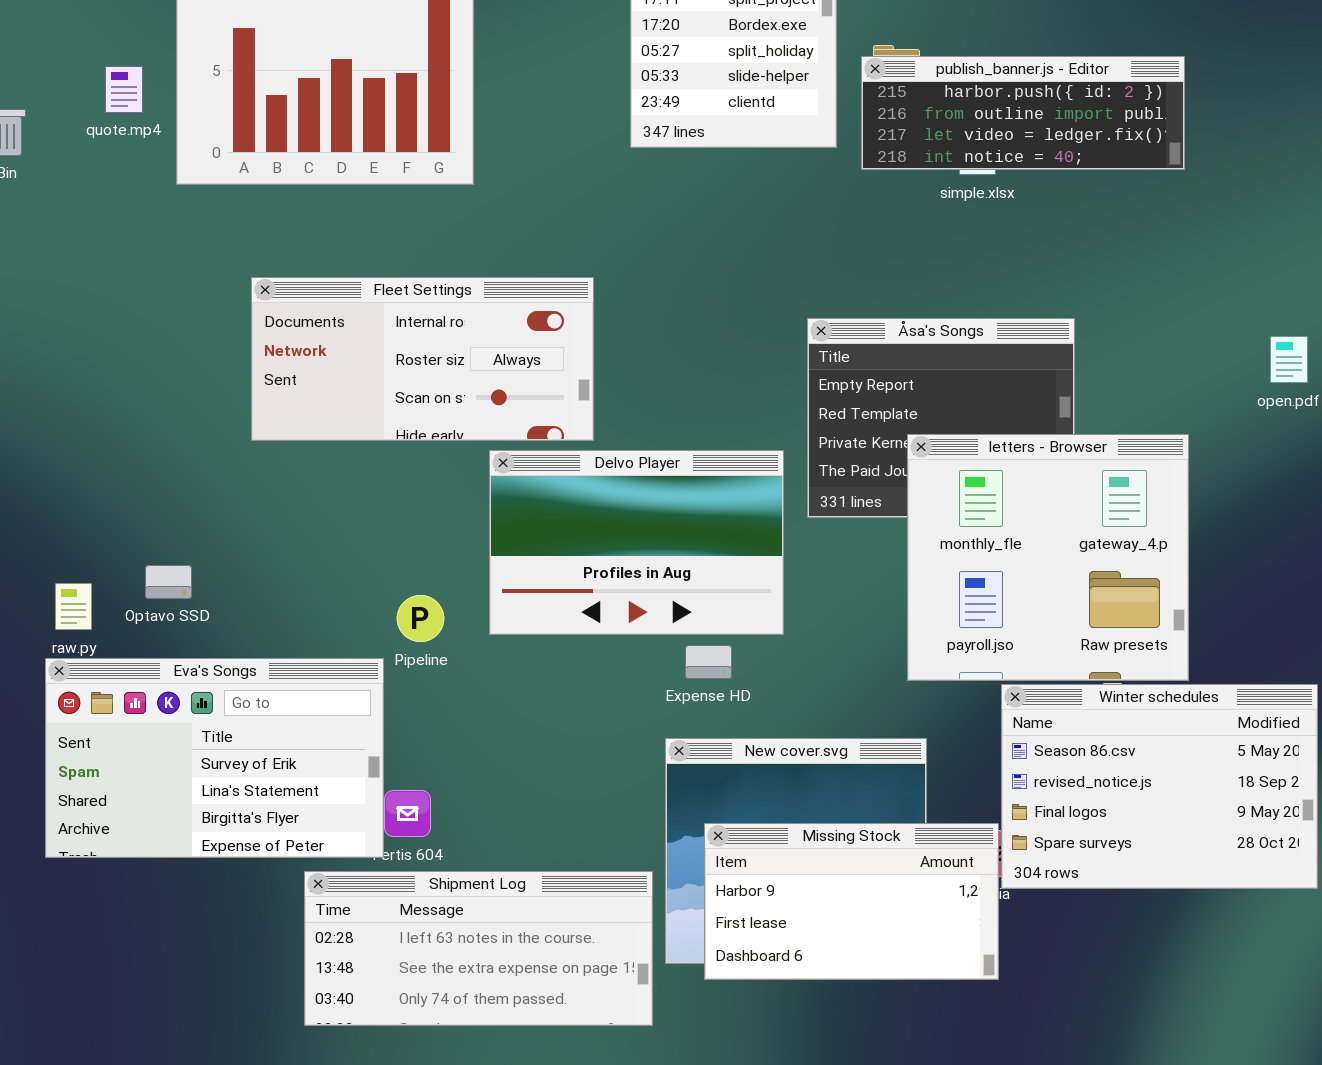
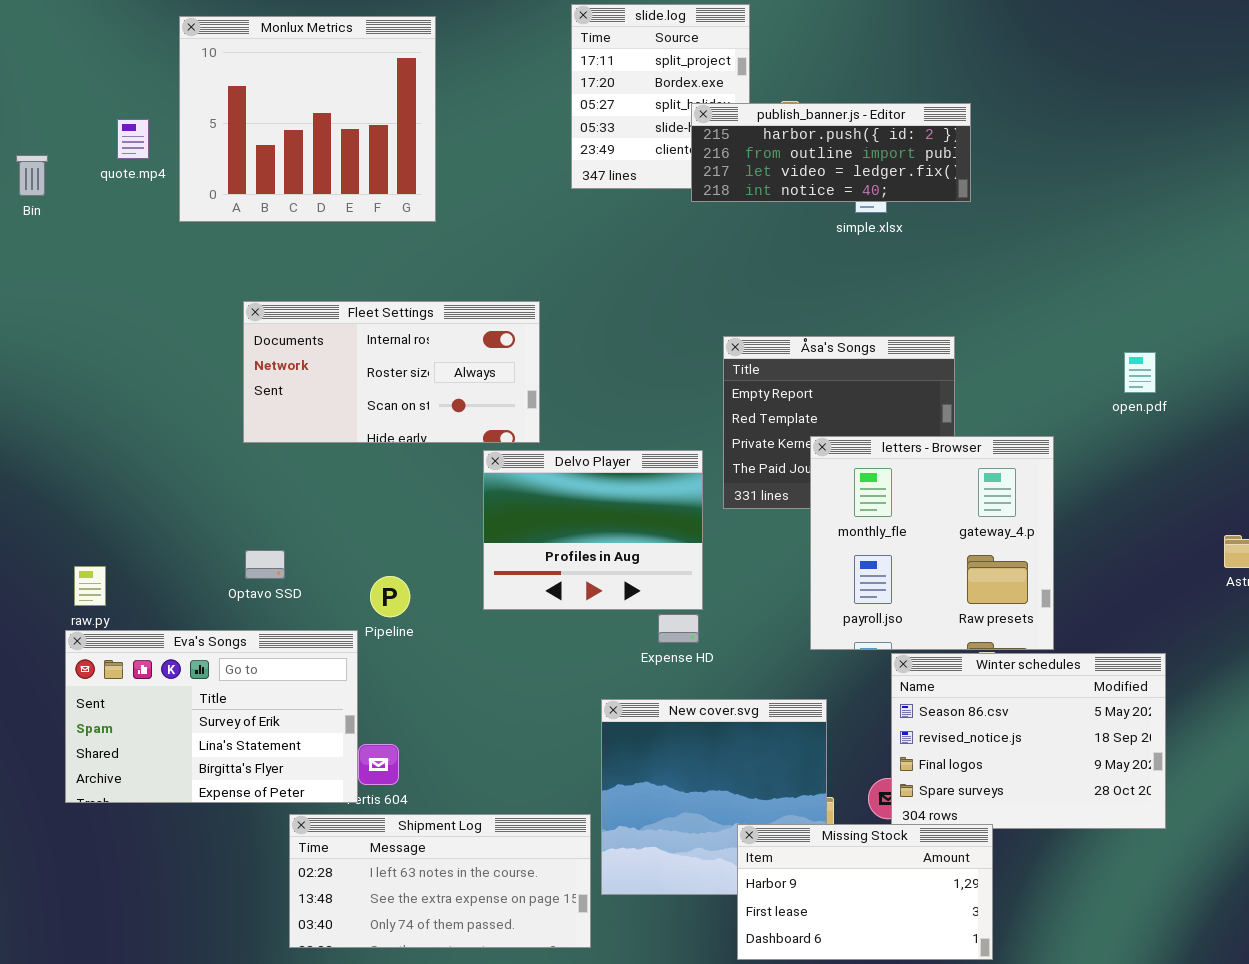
publish_banner.js - Editor: [861,56,1185,170] -> [691,103,971,202], moved
Delvo Player: [489,450,784,635] -> [483,450,703,610], resized
Optavo SSD: [145,565,192,599] -> [245,550,285,579], moved
Expense HD: [685,645,732,679] -> [658,614,699,643], moved
Missing Stock: [704,823,999,980] -> [737,824,993,960], moved

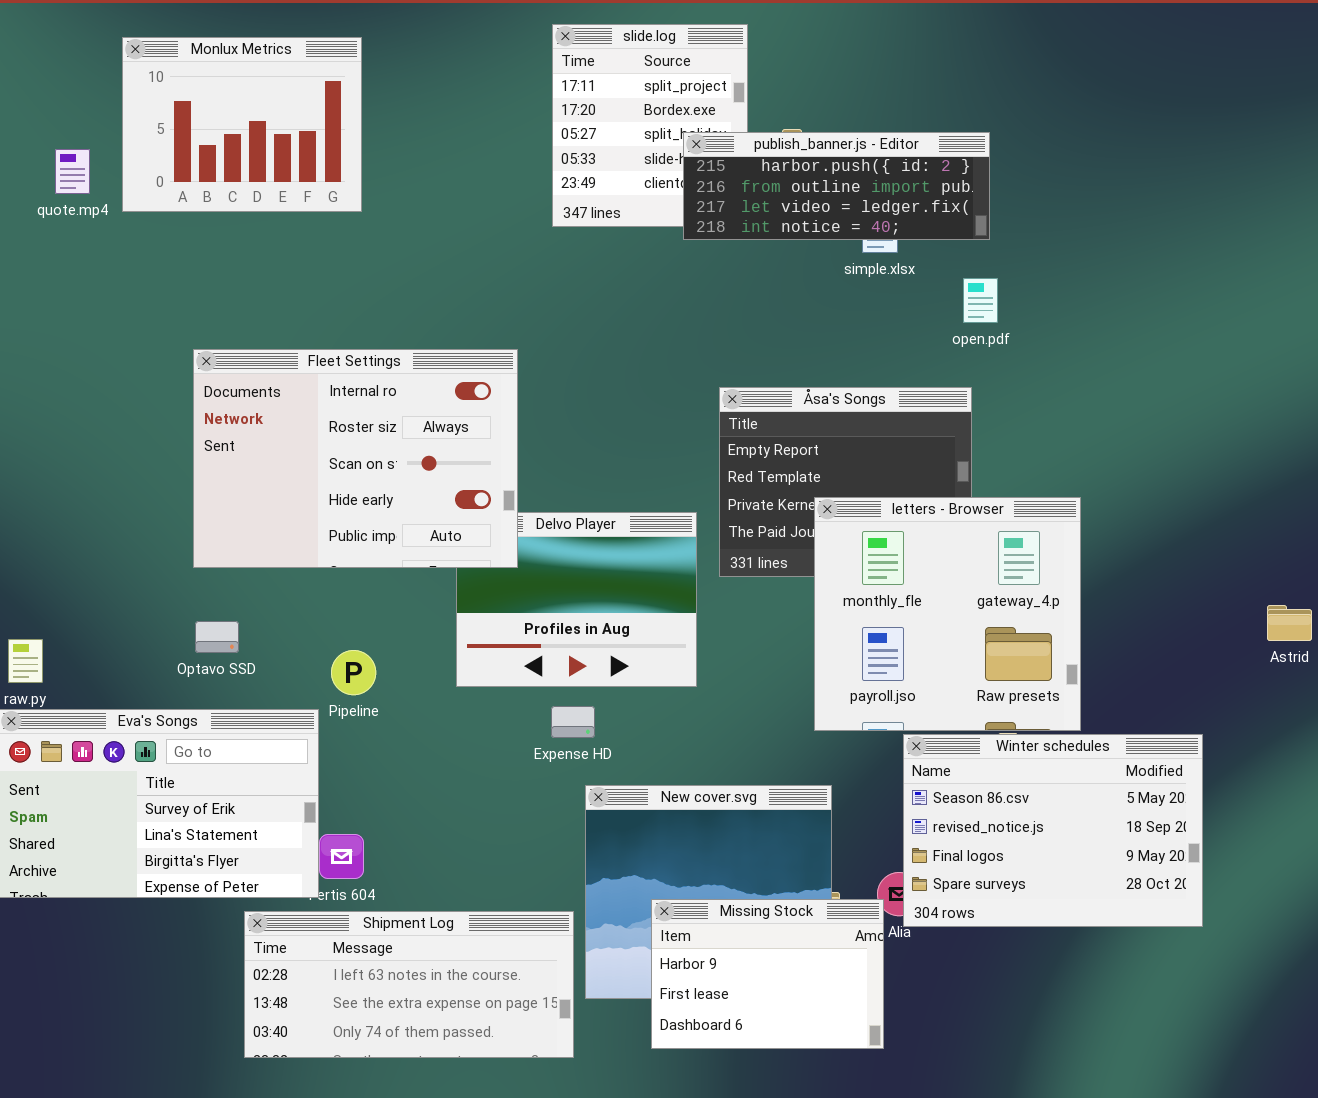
Monlux Metrics: [179,16,436,222] -> [122,37,362,212], resized
Fleet Settings: [243,301,540,443] -> [193,349,518,568], resized
open.pdf: [1124,352,1156,393] -> [963,278,998,323], moved
Expense HD: [658,614,699,643] -> [551,706,595,738], moved
Missing Stock: [737,824,993,960] -> [651,899,884,1049], moved, resized

